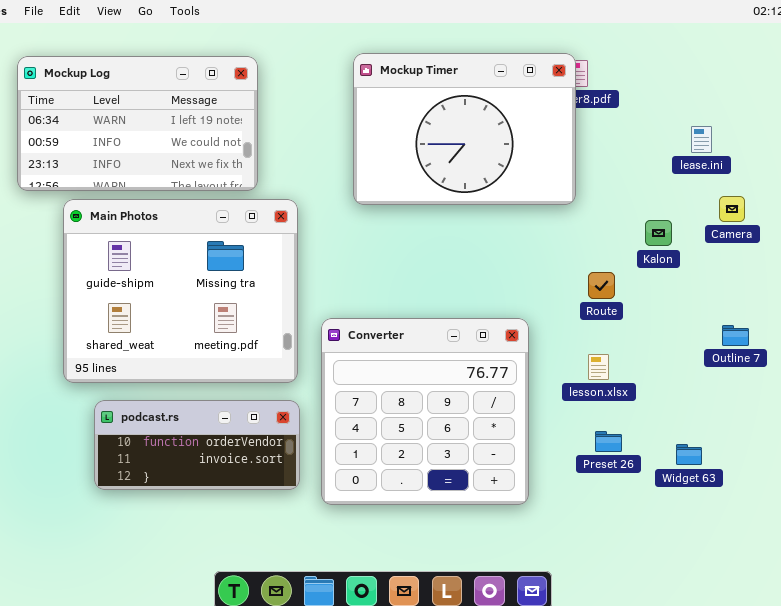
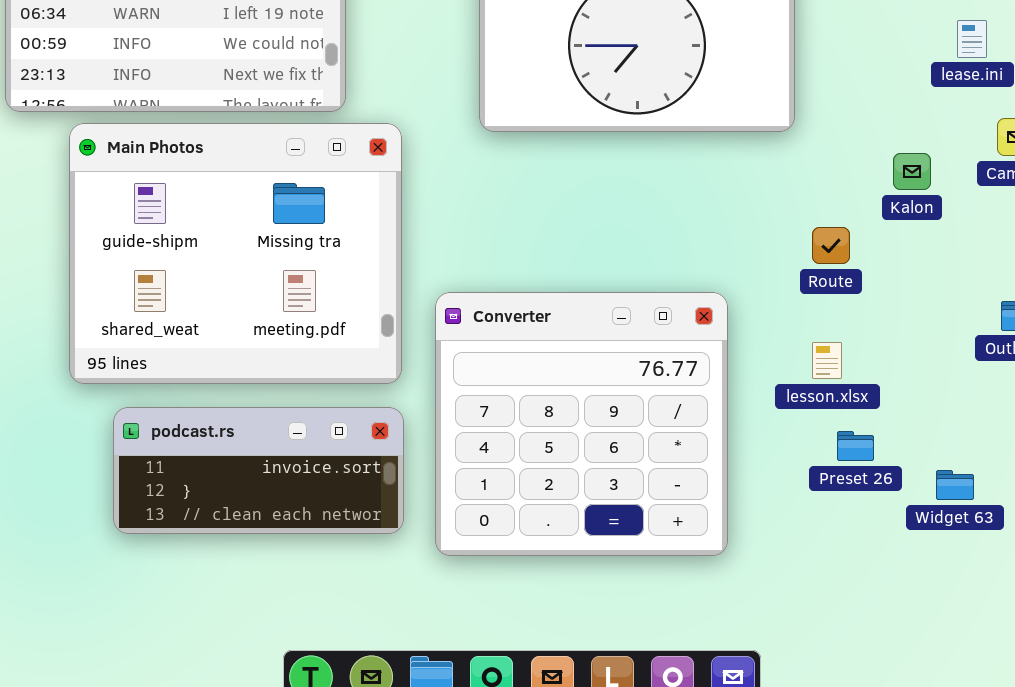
podcast.rs: [94,400,300,490] -> [113,407,404,534], scrolled down 1 row
Preset 26: [595,431,622,452] -> [837,431,874,461], moved

